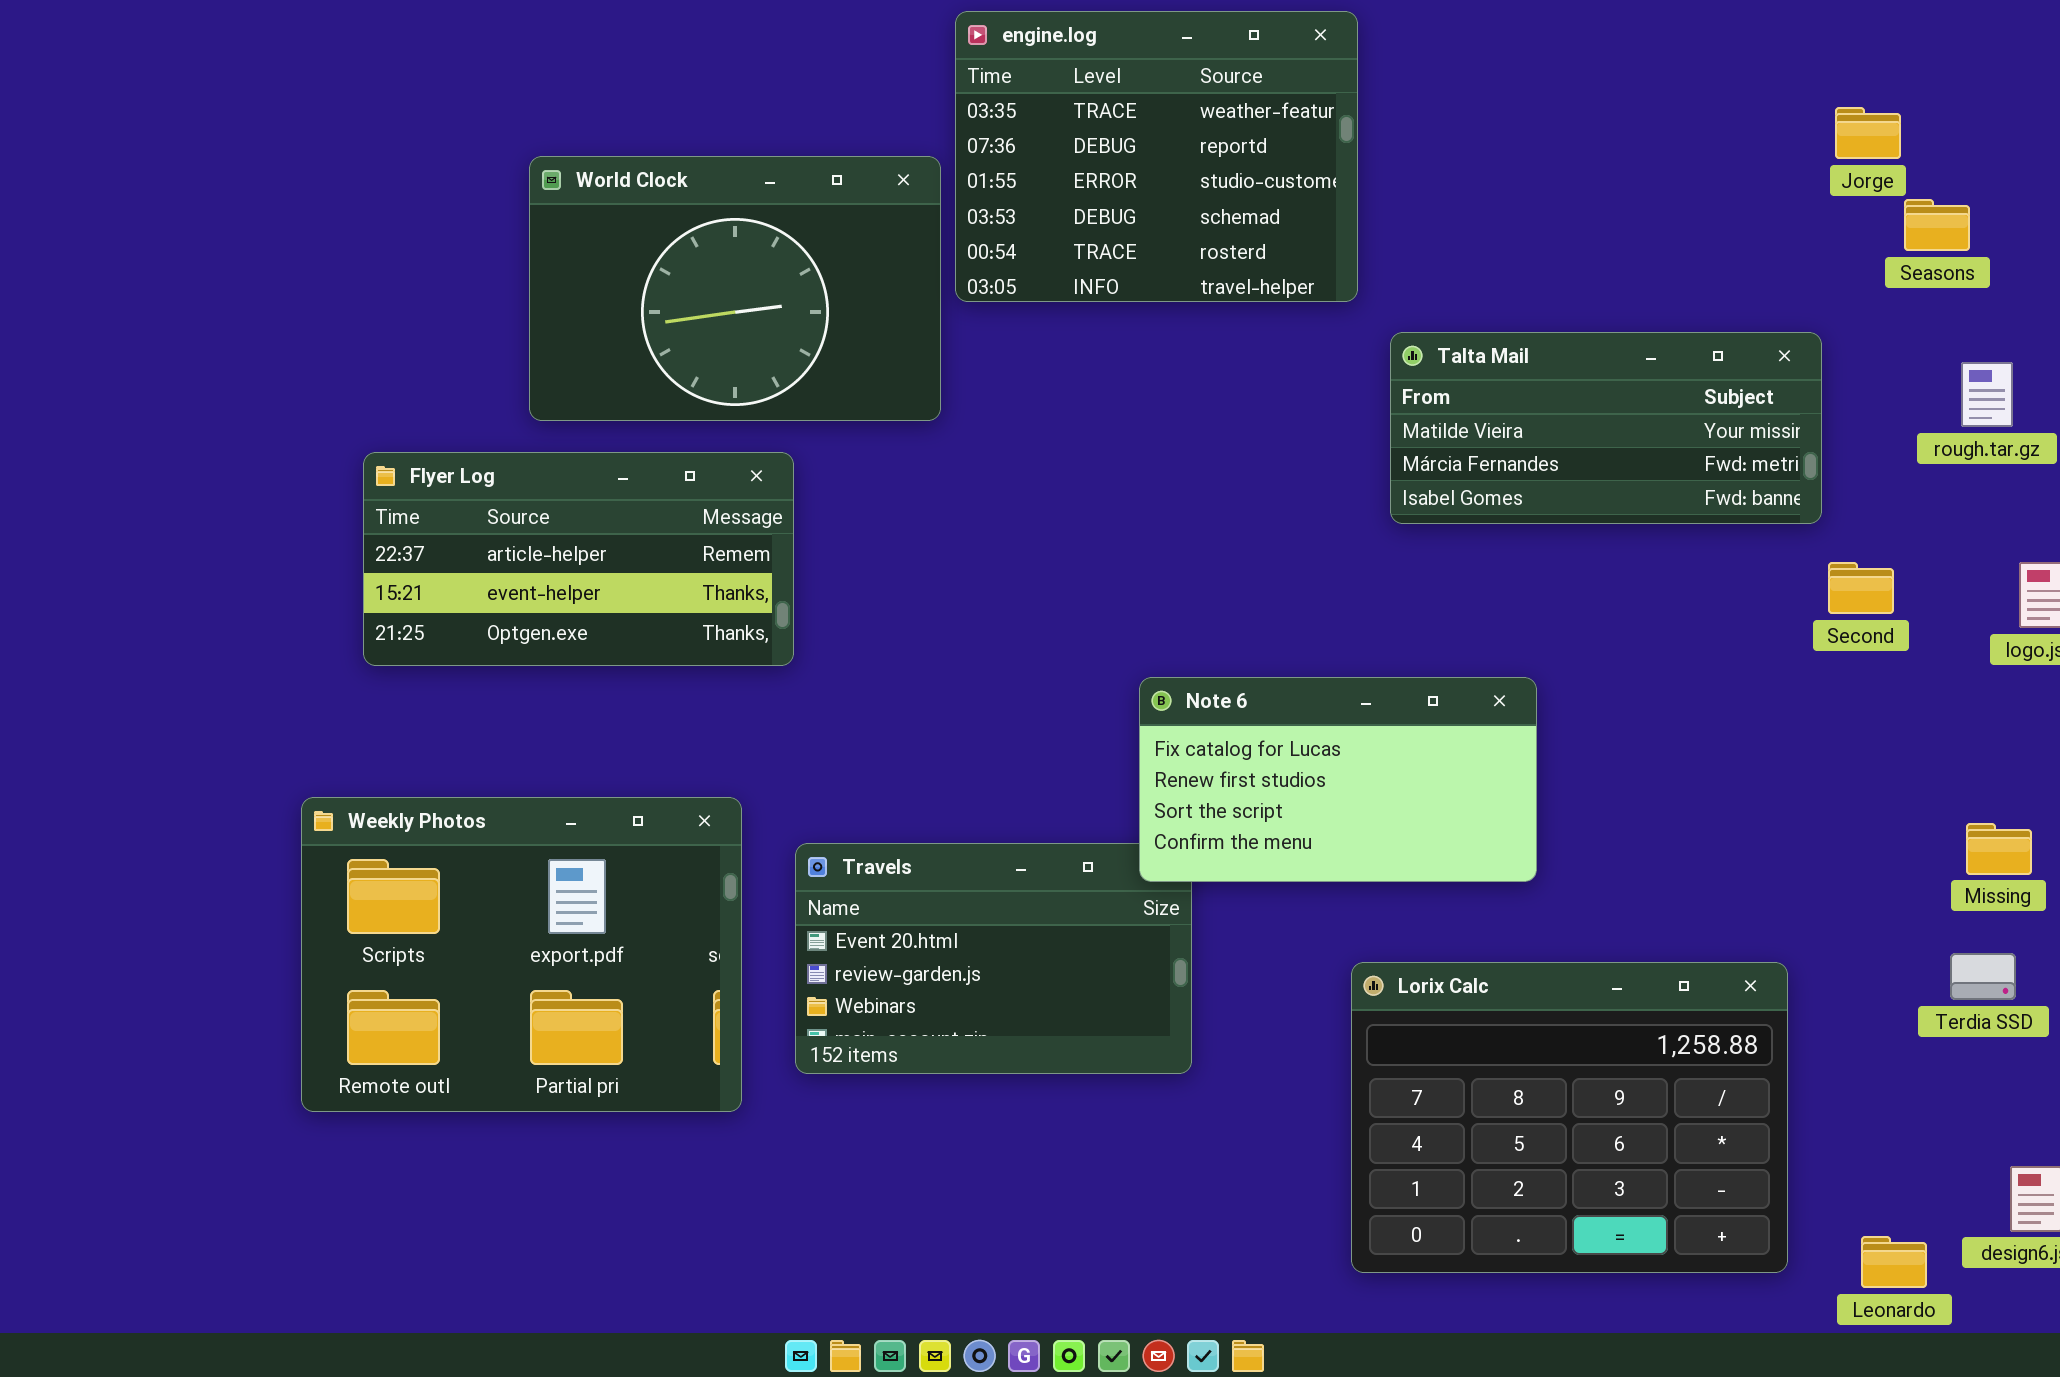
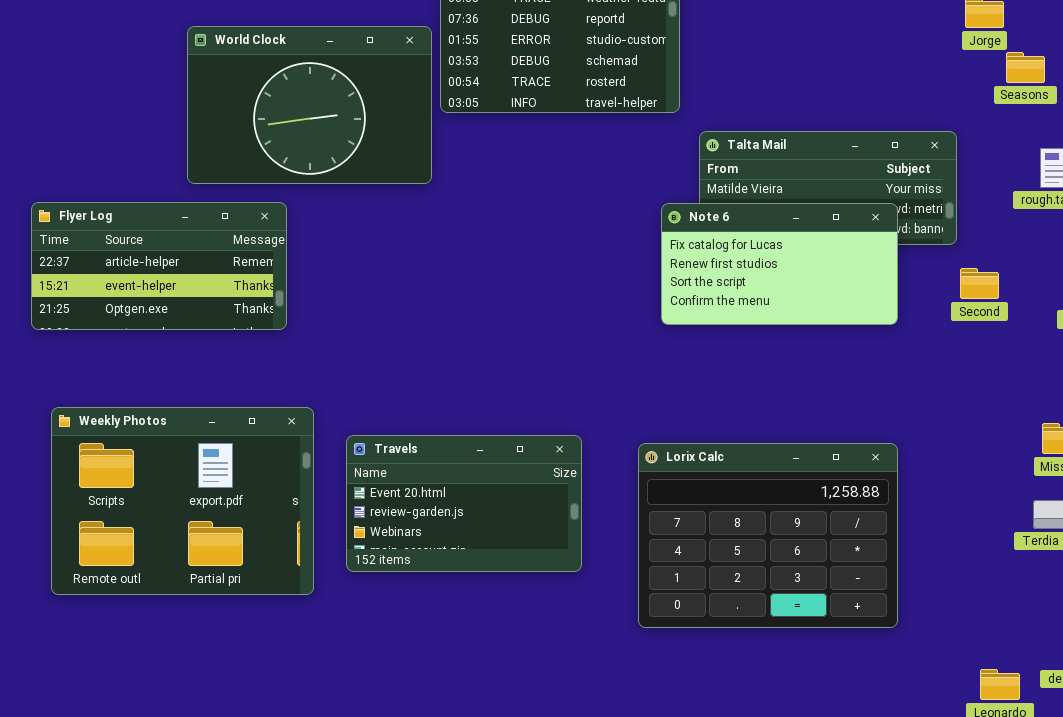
Flyer Log: [363,452,794,666] -> [31,202,287,330], moved
Note 6: [1139,677,1537,882] -> [661,203,898,325], moved
Lorix Calc: [1351,962,1788,1273] -> [638,443,898,628], moved

